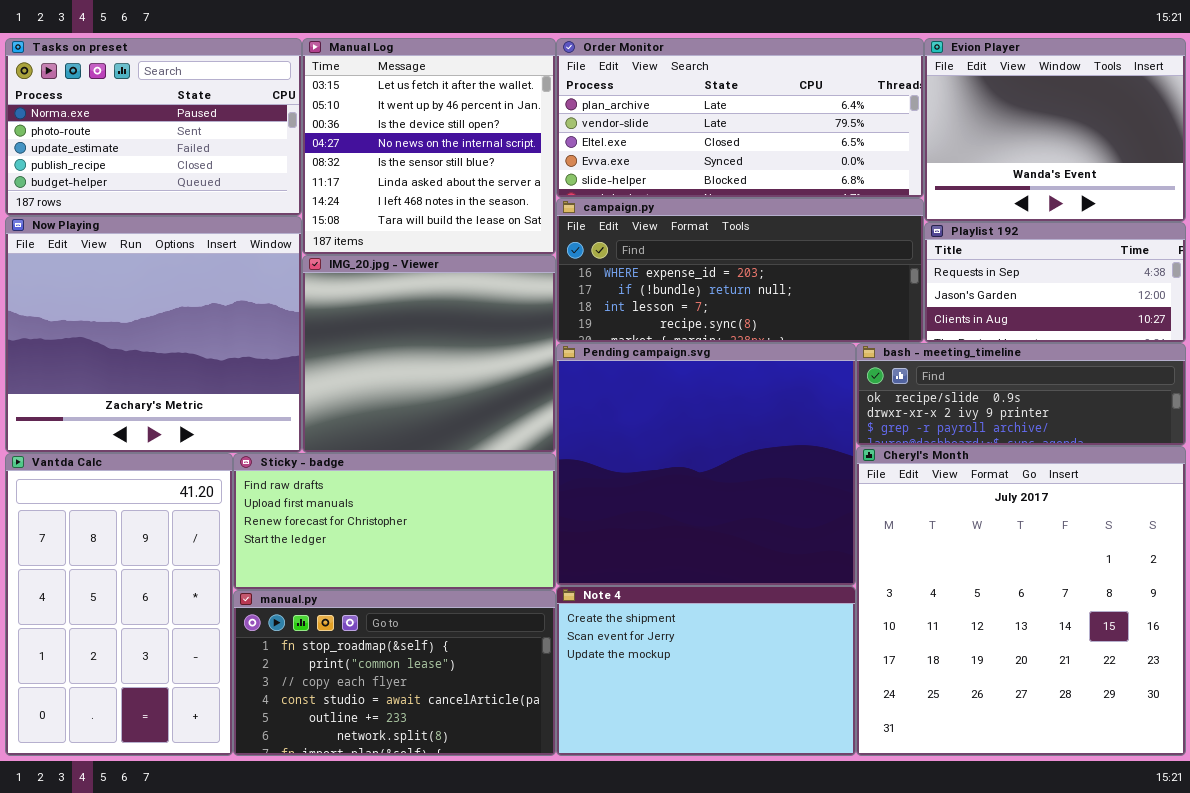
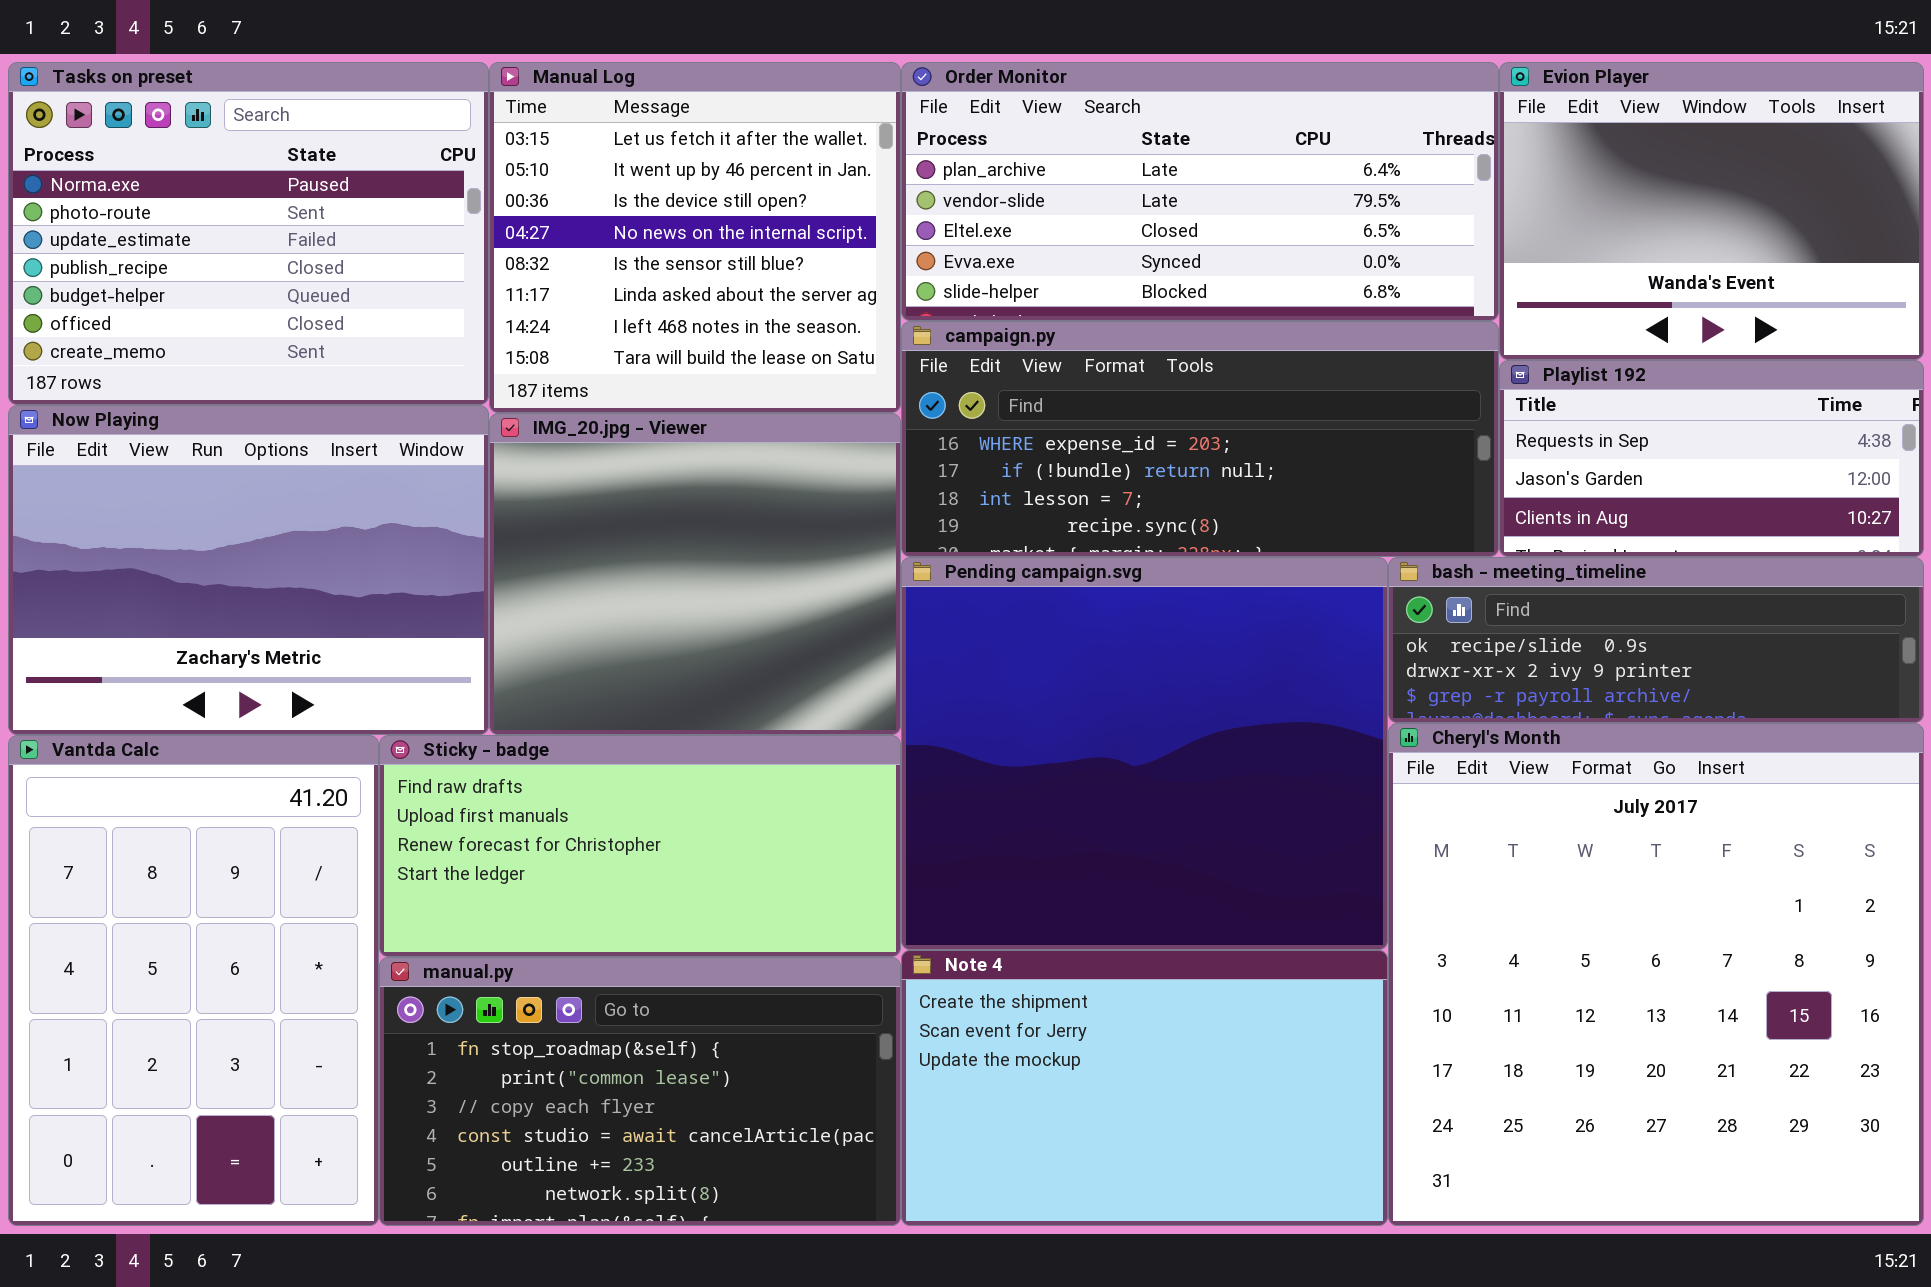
Tasks on preset: [5,38,302,216] -> [8,62,489,405], resized
Now Playing: [5,216,302,453] -> [8,405,489,735], resized

